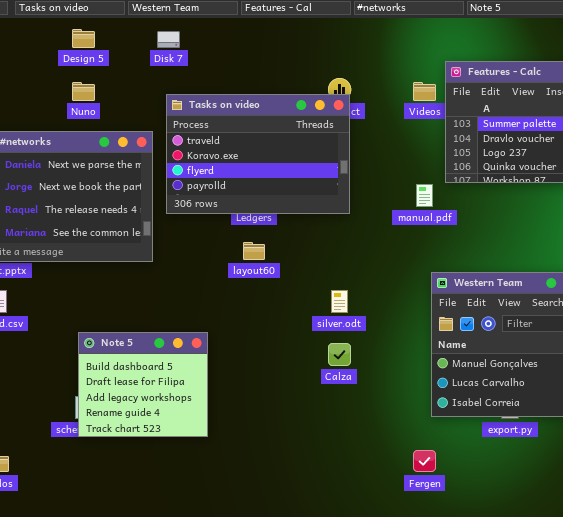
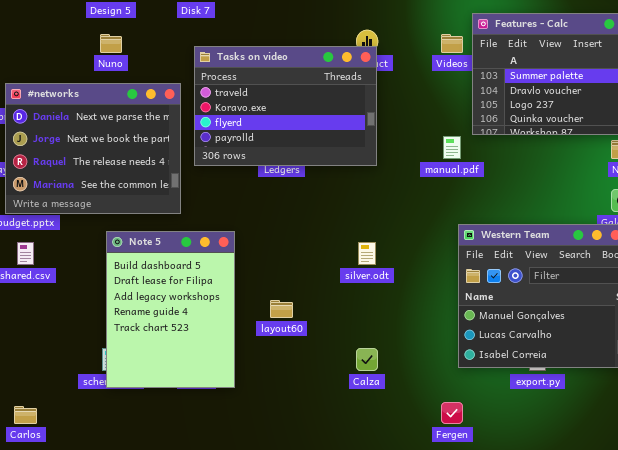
layout60: [243,242,265,260] -> [270,300,293,318], moved
Note 5: [78,332,208,437] -> [106,231,235,388], resized
Calza: [328,343,351,366] -> [356,348,378,371], moved

